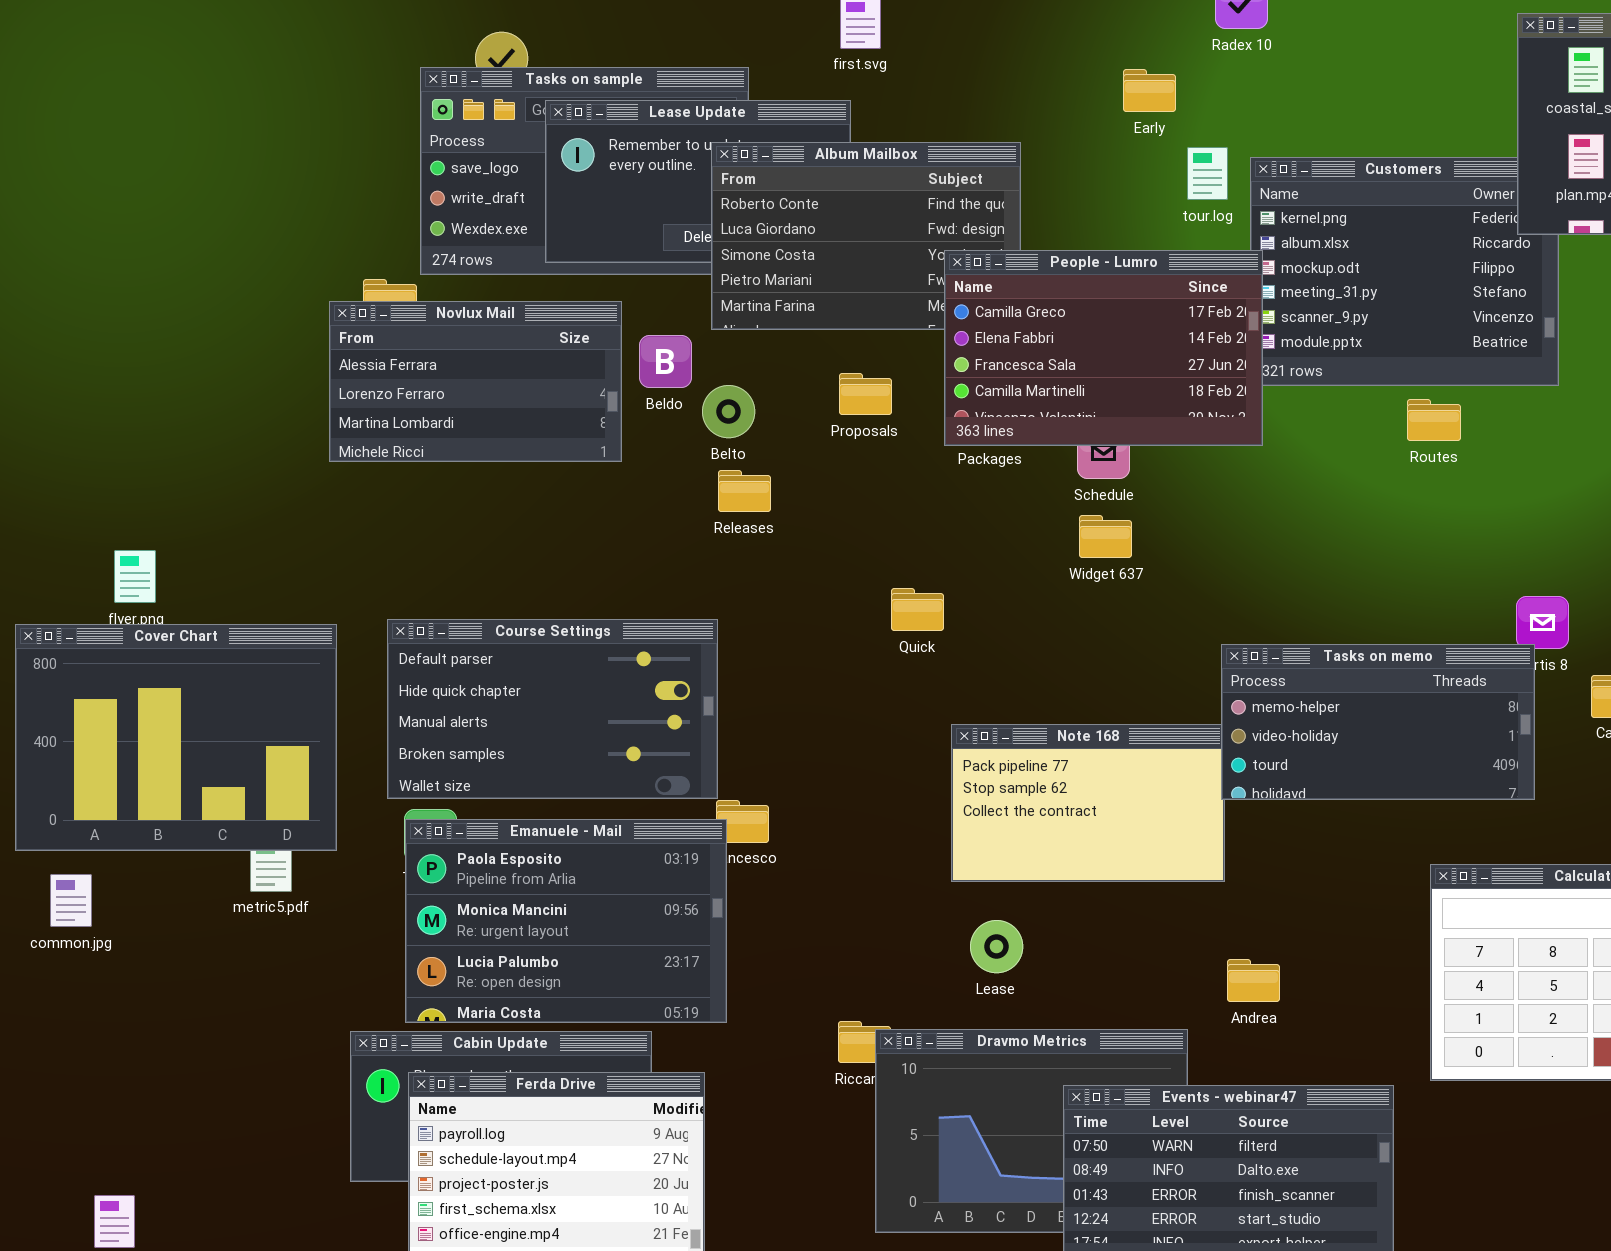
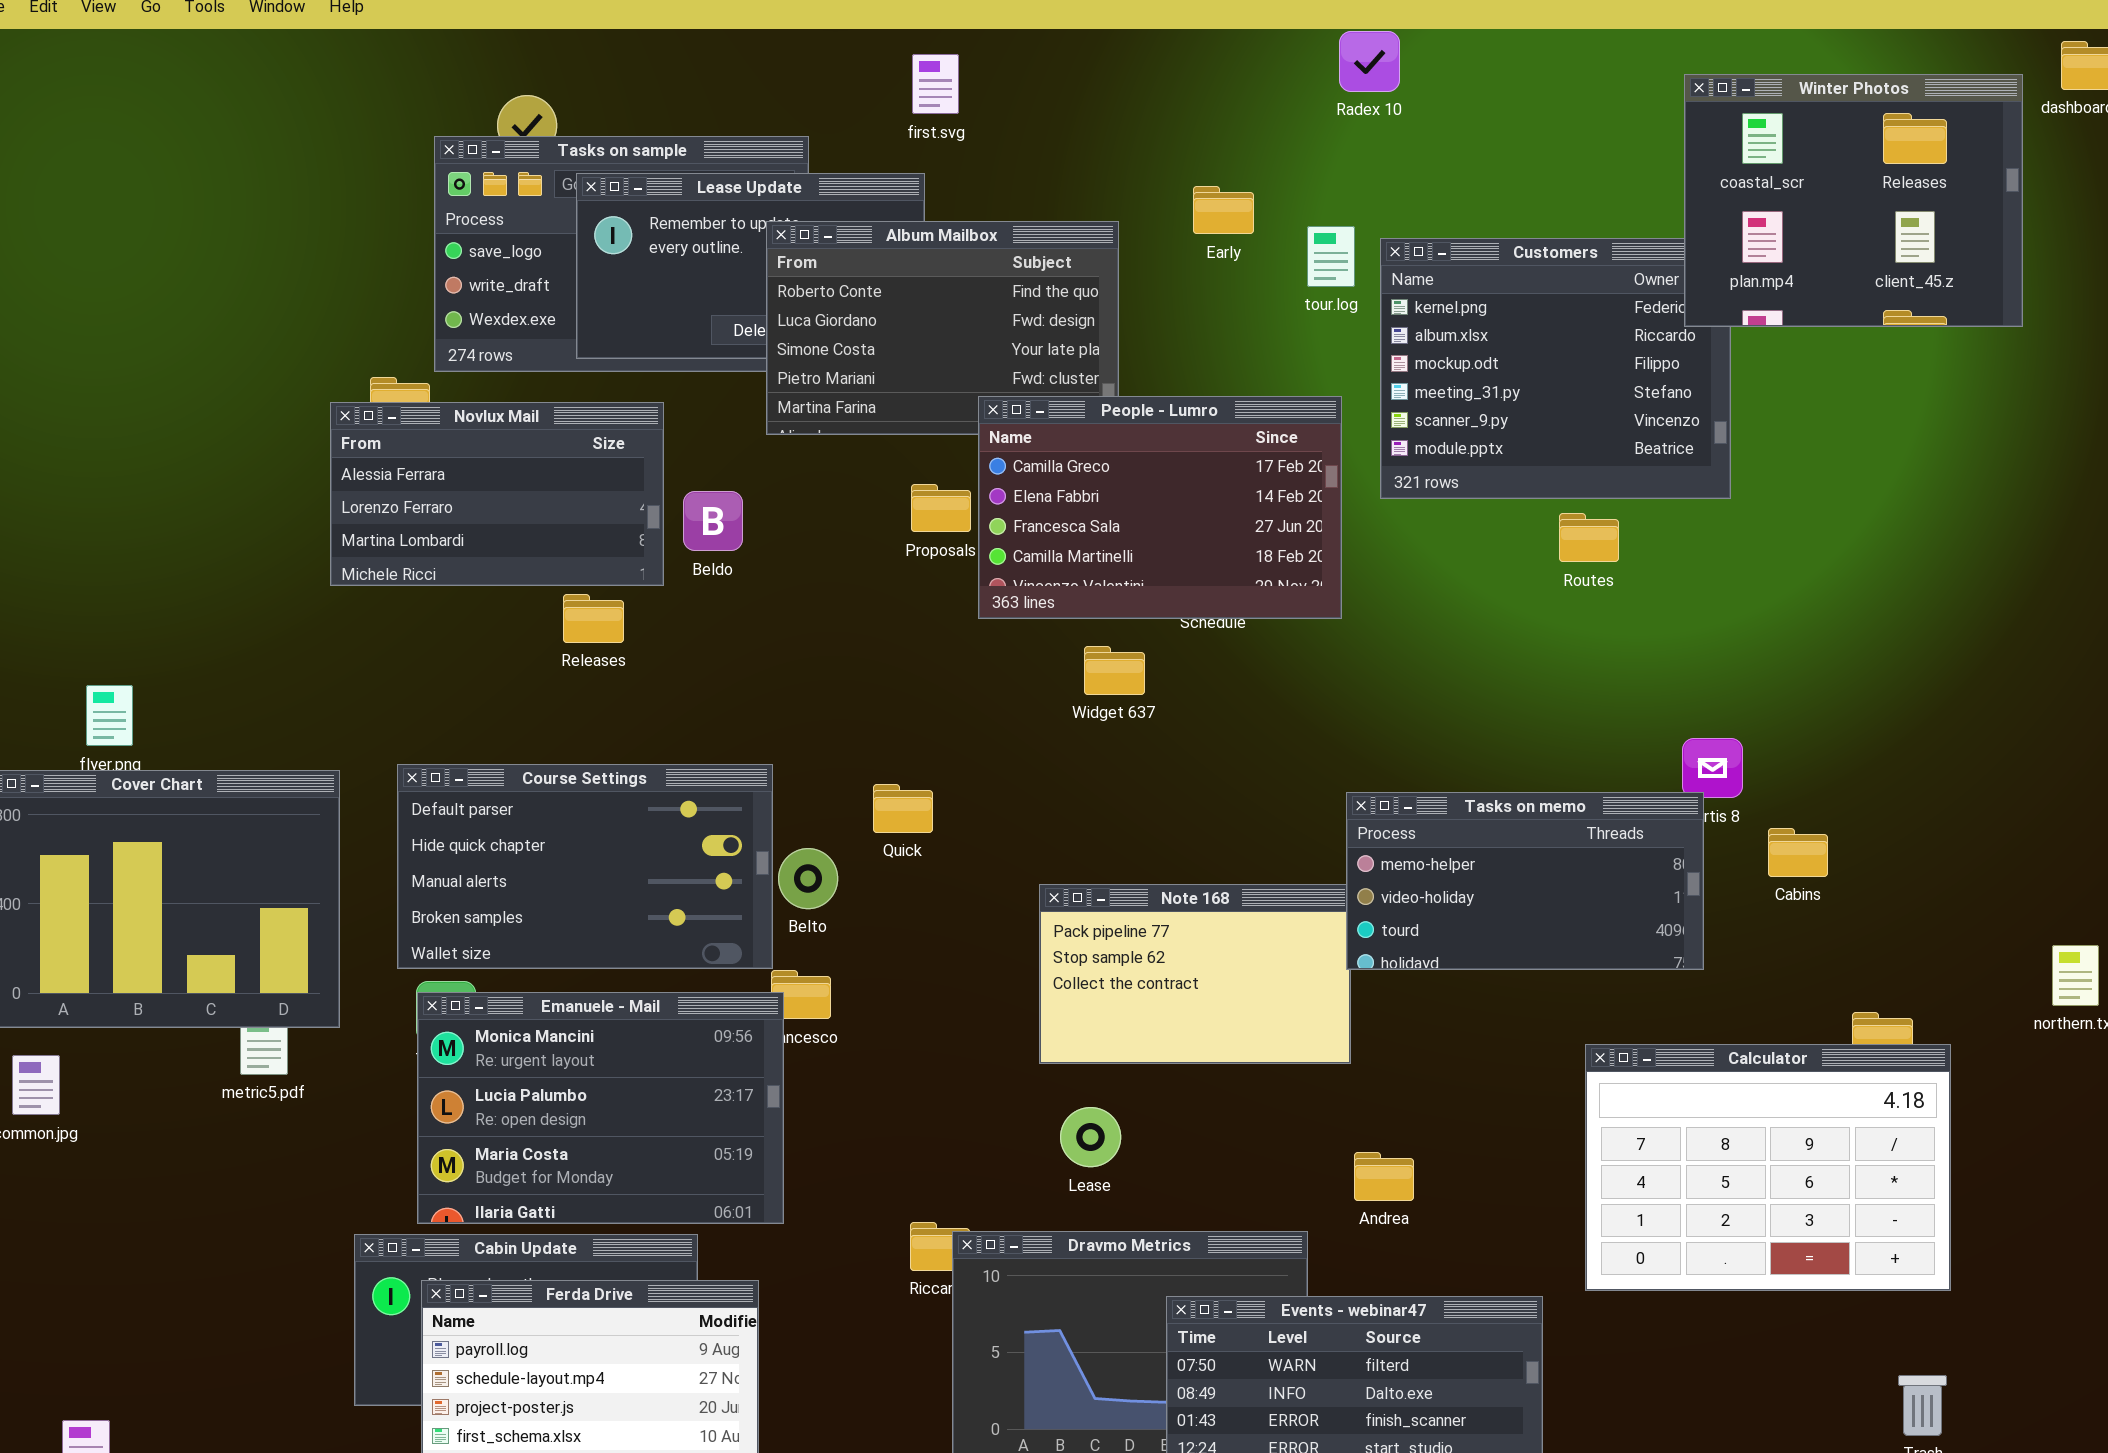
Early: [1123,69,1176,112] -> [1193,186,1254,234], moved
People - Lumro: [944,250,1263,446] -> [978,396,1342,619], moved
Beldo: [639,335,692,388] -> [683,491,743,551], moved
Belto: [702,385,755,438] -> [778,848,838,909], moved
Releases: [718,470,771,512] -> [563,594,624,643], moved
Widget 637: [1079,515,1132,558] -> [1084,646,1145,695], moved
Quick: [891,588,944,631] -> [873,784,933,833], moved
Emanuele - Mail: [405,819,727,1023] -> [417,992,784,1224], scrolled down 1 row

